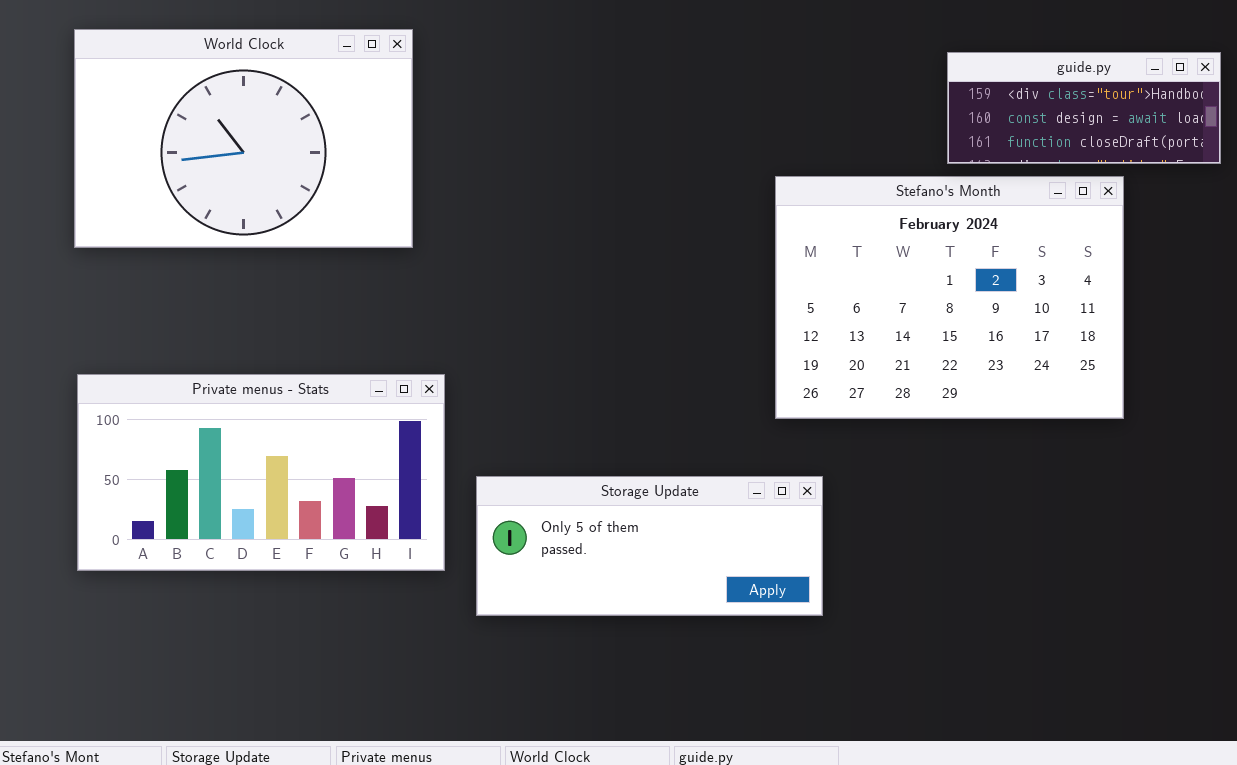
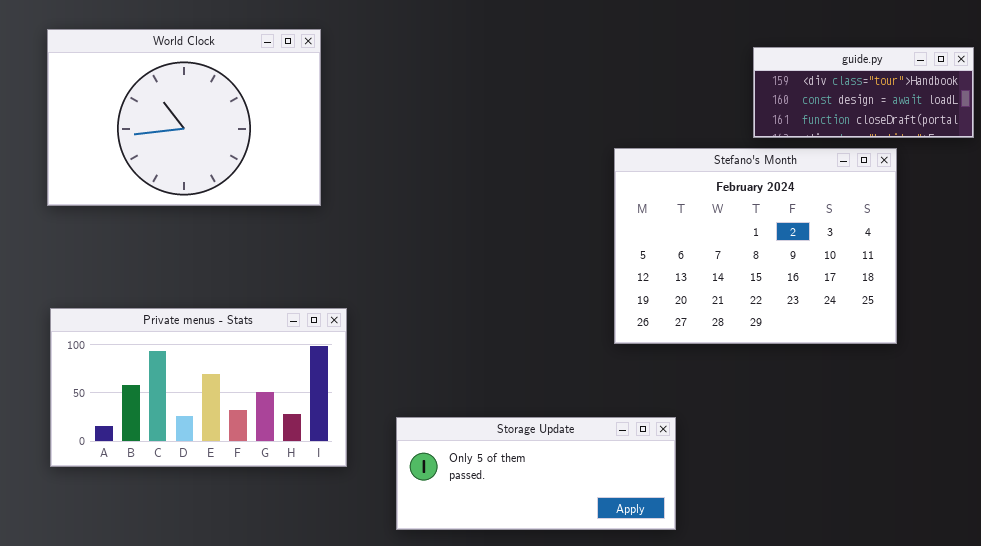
Storage Update: [476,476,823,616] -> [396,417,676,530], moved

